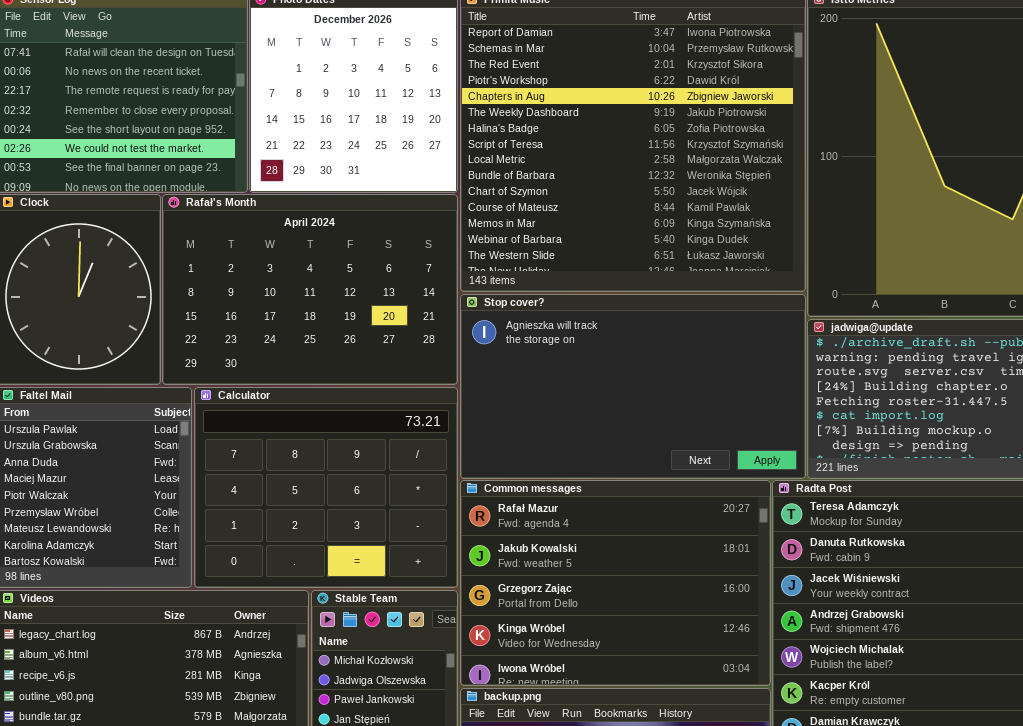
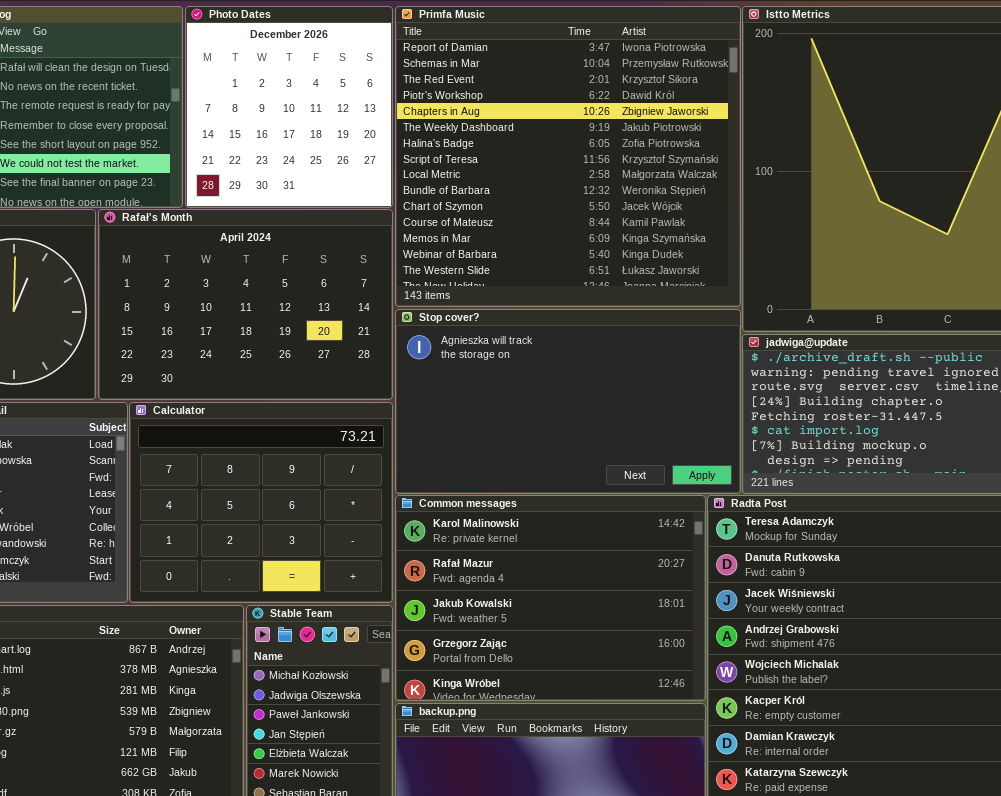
Common messages: [460,480,771,686] -> [395,495,706,701], scrolled up 1 row

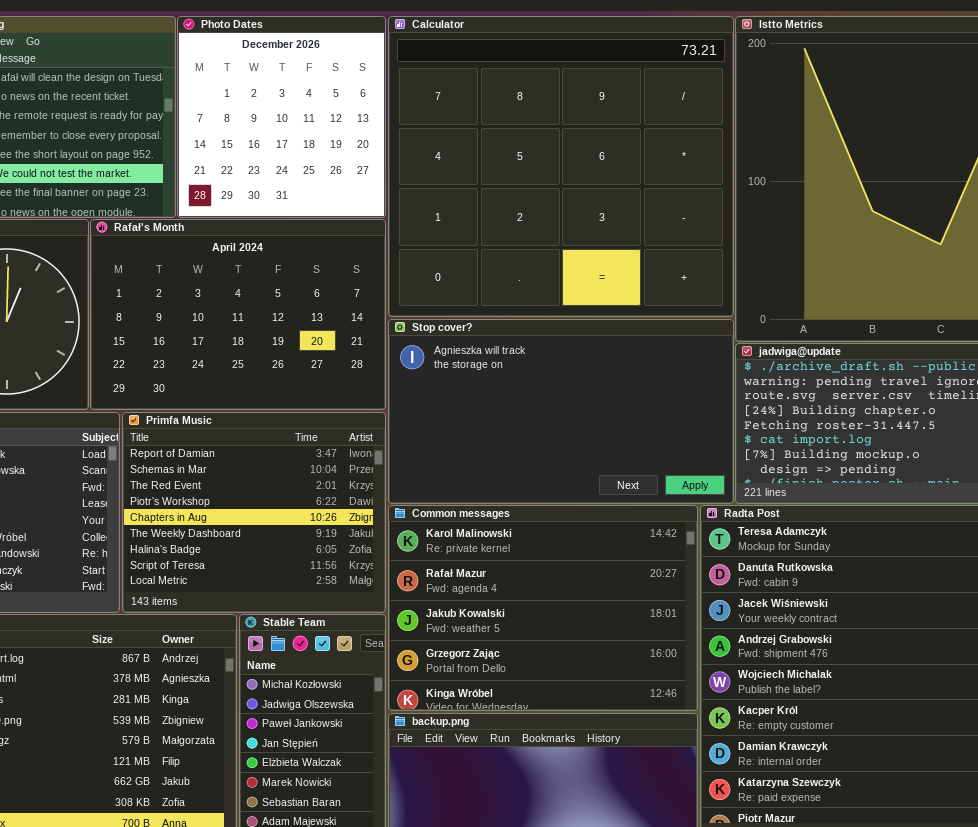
Primfa Music: [395,6,741,307] -> [122,412,386,613], moved, resized
Calculator: [129,402,393,603] -> [388,16,734,317], moved, resized

